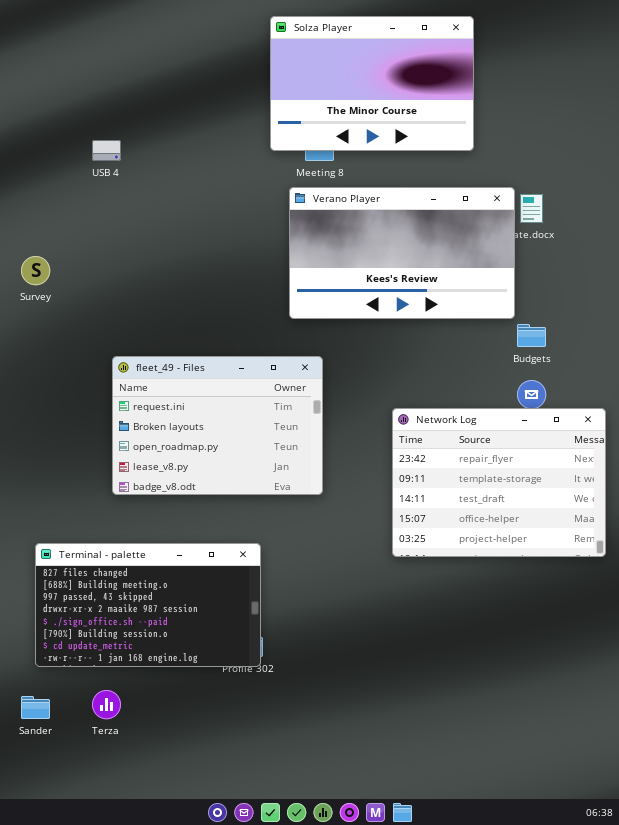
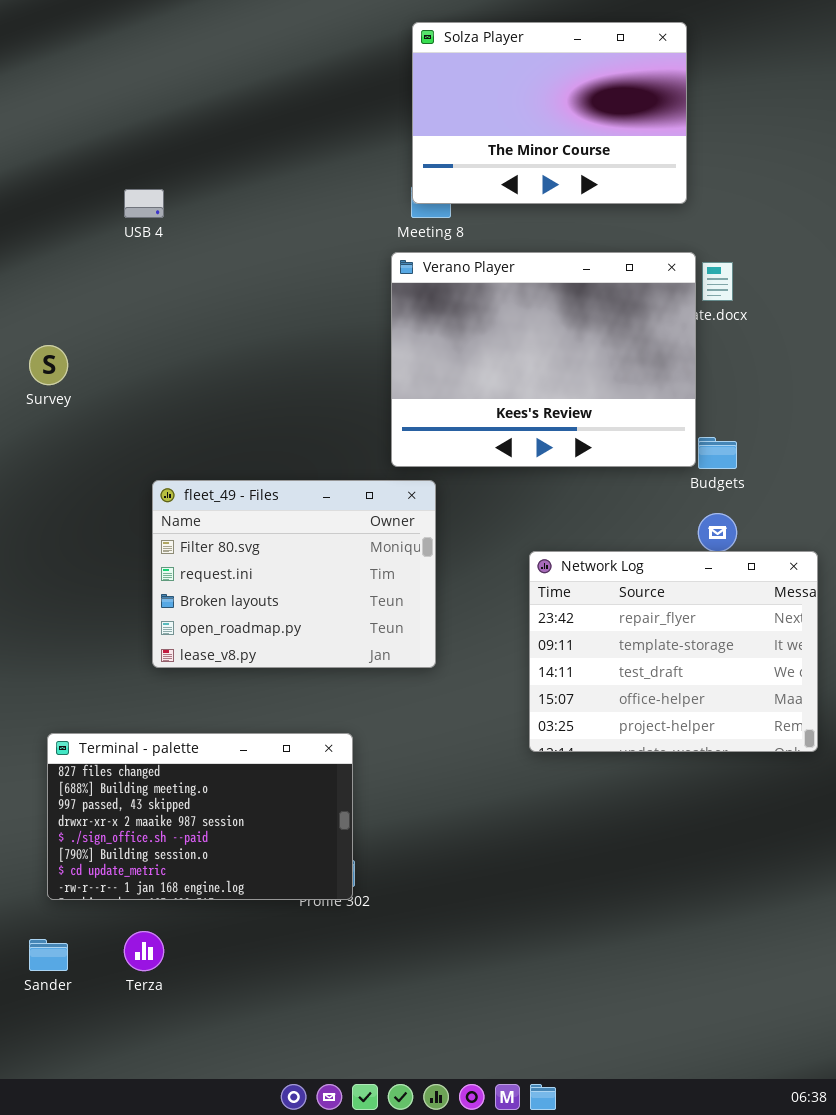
Solza Player: [270,16,474,151] -> [412,22,687,204], moved
Verano Player: [289,187,515,319] -> [391,252,696,467], resized
fleet_49 - Files: [112,356,323,495] -> [152,480,436,668], scrolled up 1 row

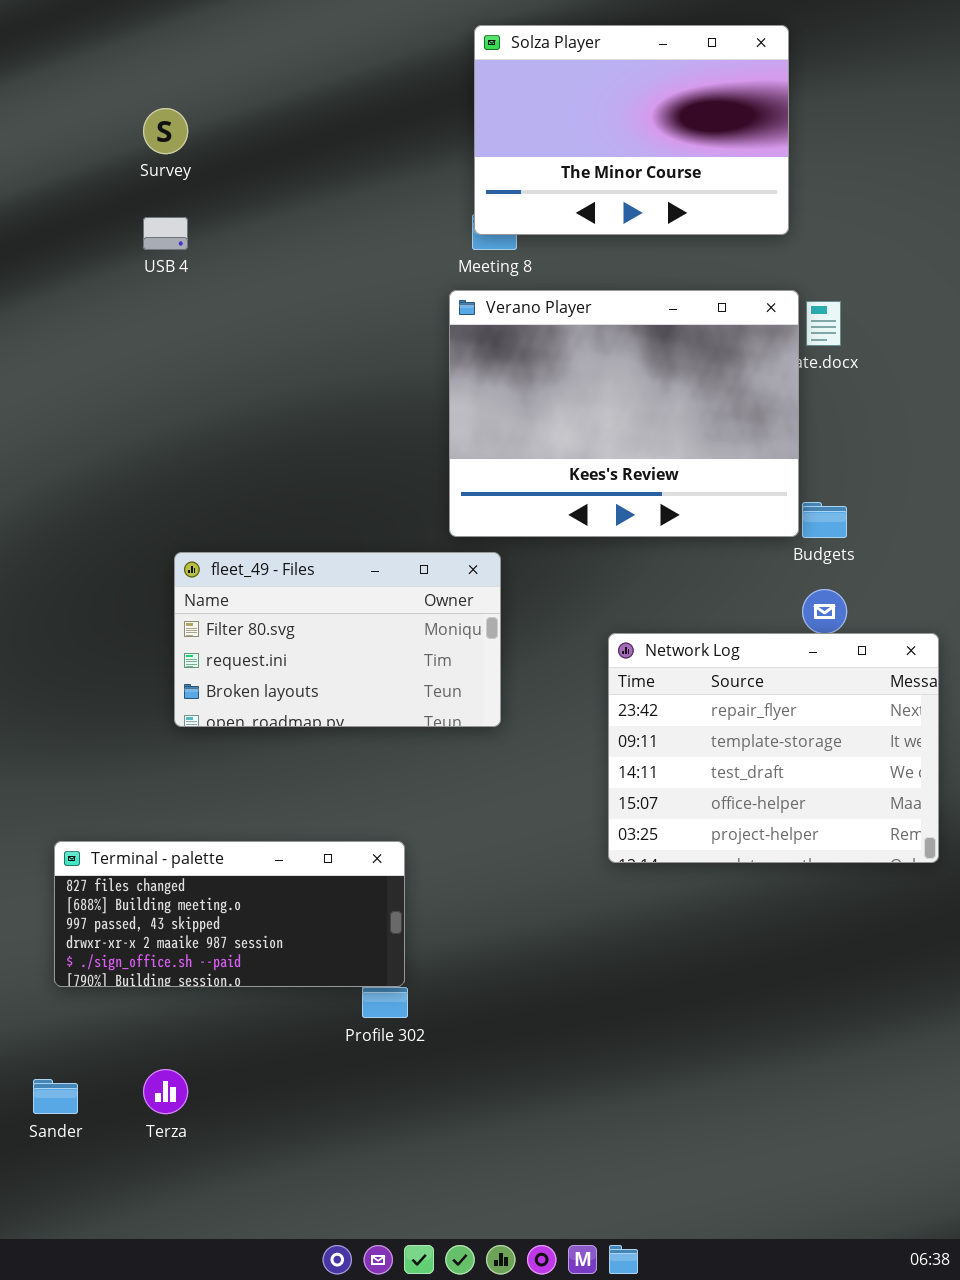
Survey: [29,345,68,385] -> [143,108,188,154], moved
fleet_49 - Files: [152,480,436,668] -> [174,552,501,727], resized
Terminal - palette: [47,733,353,900] -> [54,841,405,987], resized

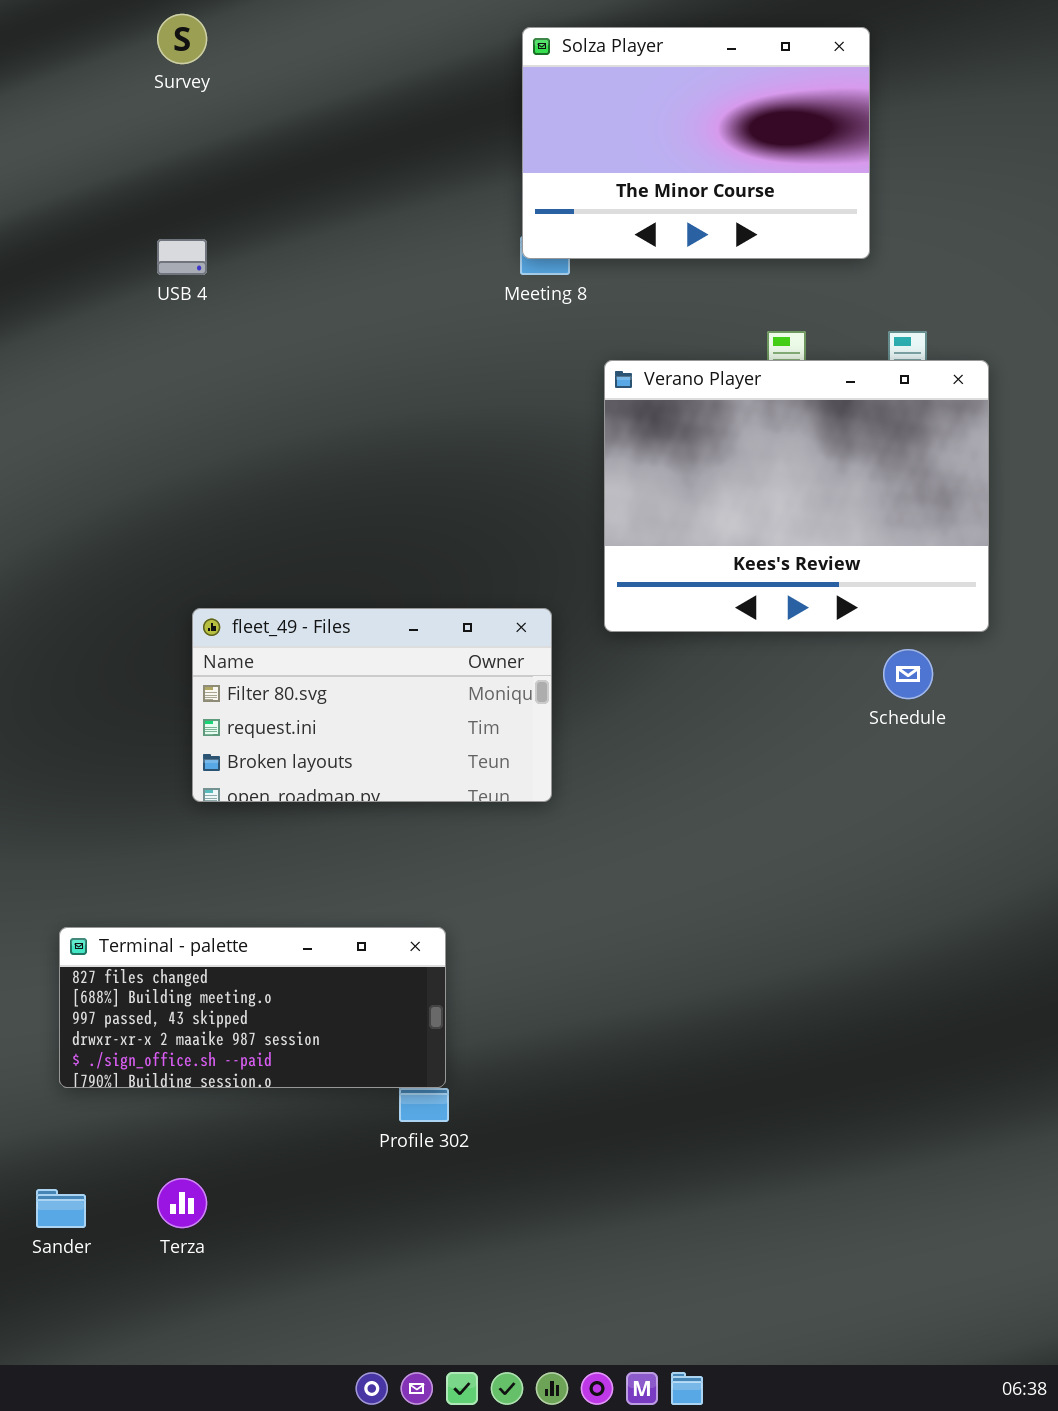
Survey: [143,108,188,154] -> [157,14,207,64], moved
Verano Player: [449,290,799,537] -> [604,360,989,632], moved
Network Log: [608,633,939,863] -> none, closed

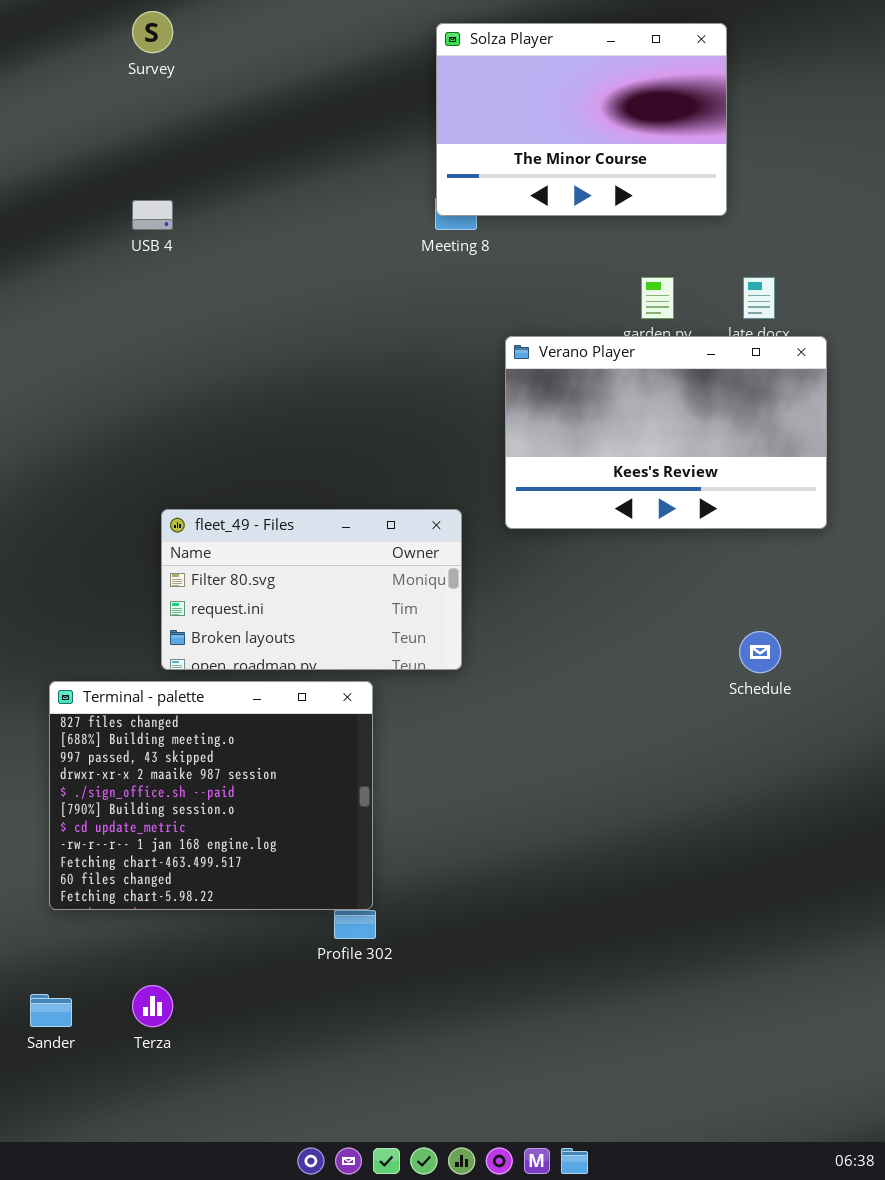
Verano Player: [604,360,989,632] -> [505,336,827,529], resized
Schedule: [883,649,933,699] -> [739,631,781,673], moved
Terminal - palette: [59,927,446,1088] -> [49,681,373,910], resized

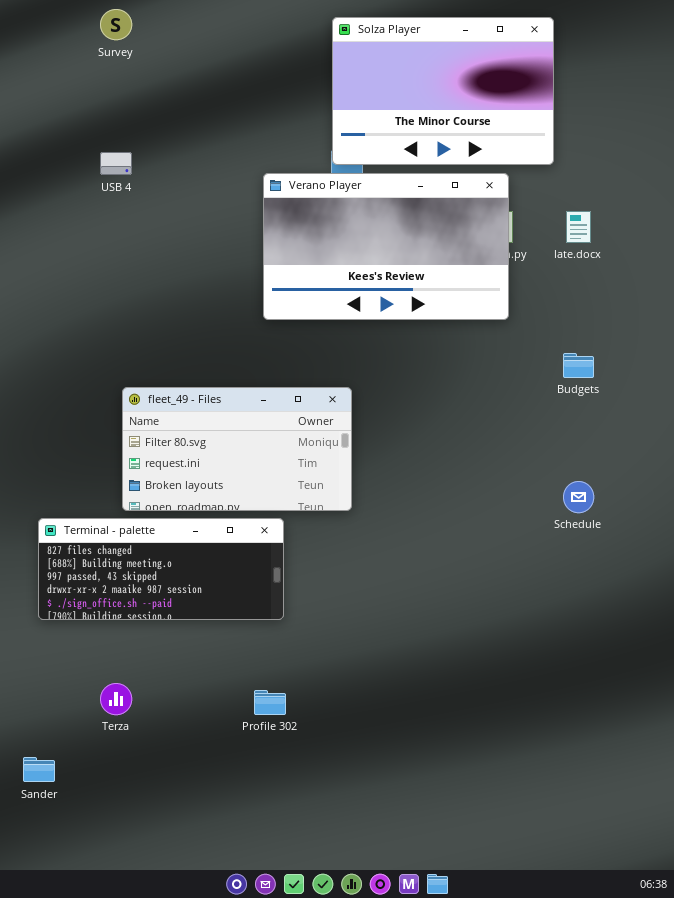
Verano Player: [505,336,827,529] -> [263,173,509,320], moved
Terminal - palette: [49,681,373,910] -> [38,518,284,620], resized
Terza: [132,985,173,1027] -> [100,683,132,715], moved

